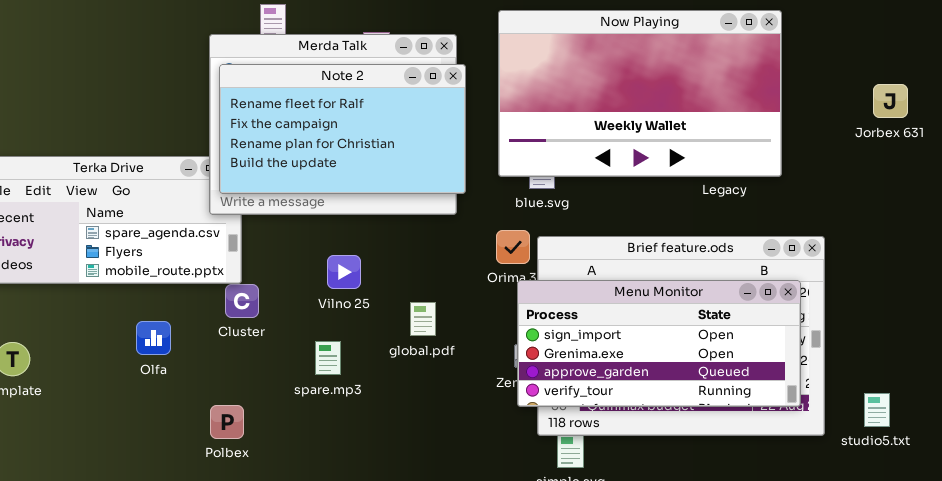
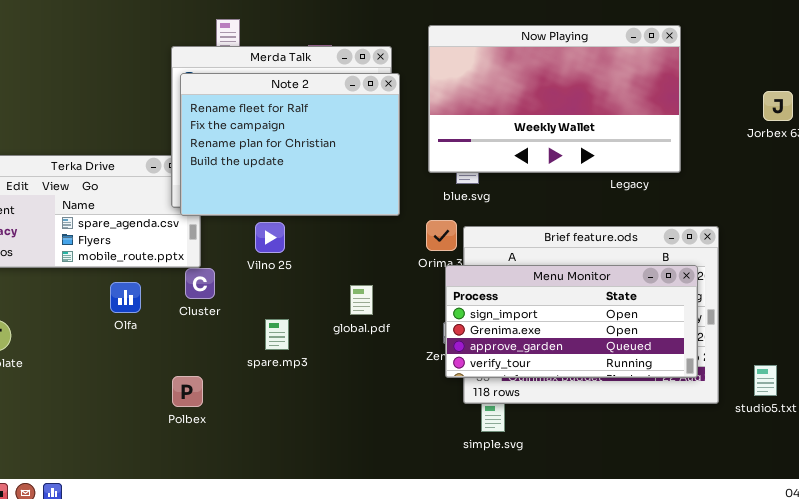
Note 2: [219,64,466,194] -> [180,73,400,216], resized
Vilno 25: [327,255,361,289] -> [255,222,285,253], moved
Olfa: [136,321,171,355] -> [110,282,141,313], moved

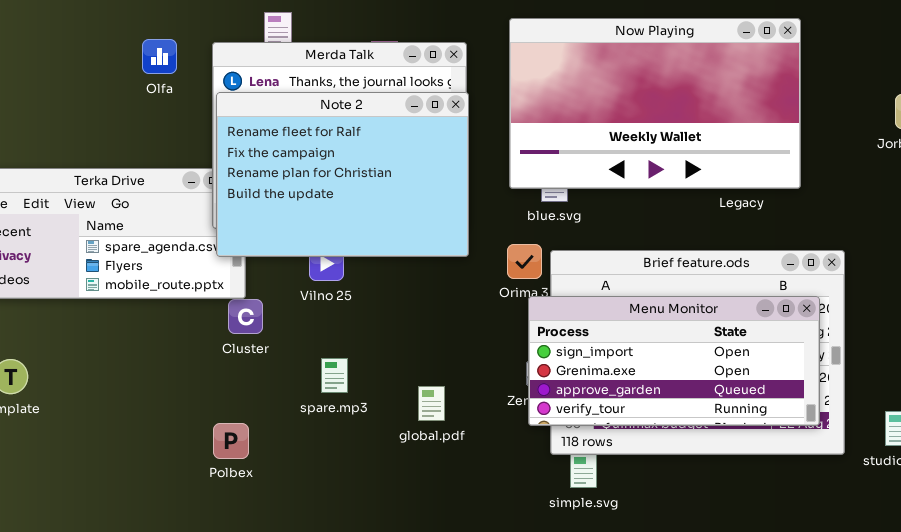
Note 2: [180,73,400,216] -> [216,92,469,257], moved
Olfa: [110,282,141,313] -> [142,39,177,74], moved
global.pdf: [350,285,373,315] -> [418,386,445,421], moved

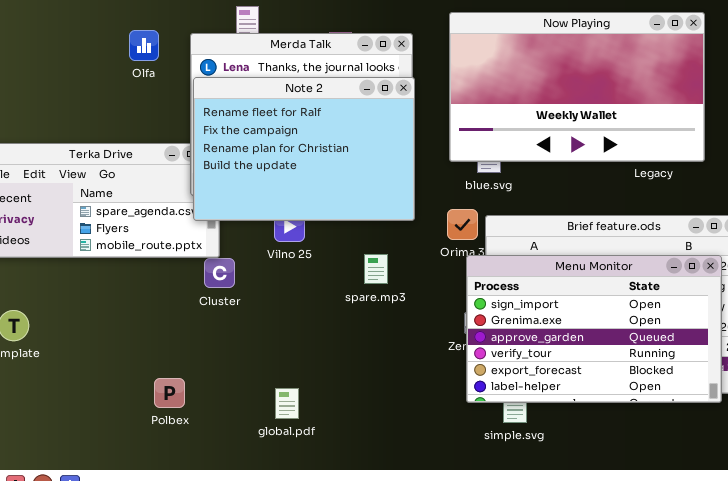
Menu Monitor: [528,296,820,426] -> [466,255,722,403], resized
spare.mp3: [321,358,348,393] -> [364,254,388,284], moved
global.pdf: [418,386,445,421] -> [275,388,299,419], moved
Polbex: [213,423,249,459] -> [154,378,185,408], moved

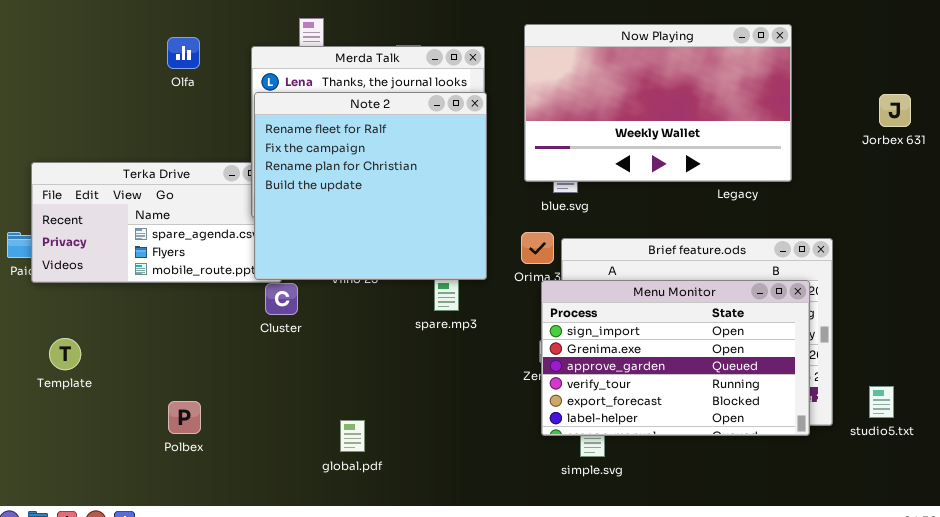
Olfa: [129,30,159,61] -> [167,37,200,69], moved
Note 2: [193,77,415,221] -> [254,92,487,280], resized
Polbex: [154,378,185,408] -> [168,401,201,434], moved

